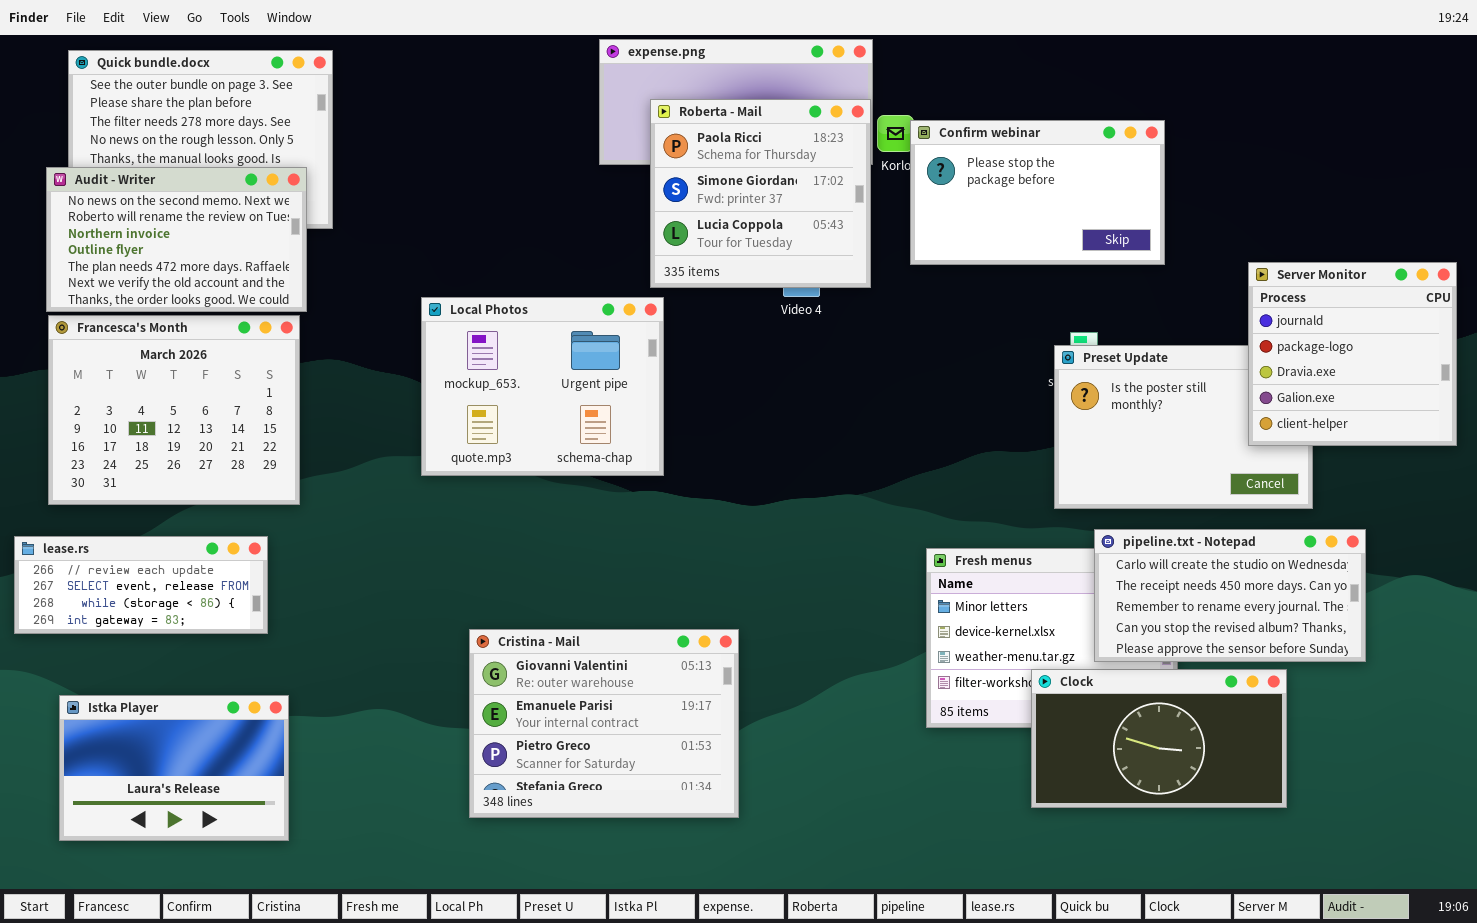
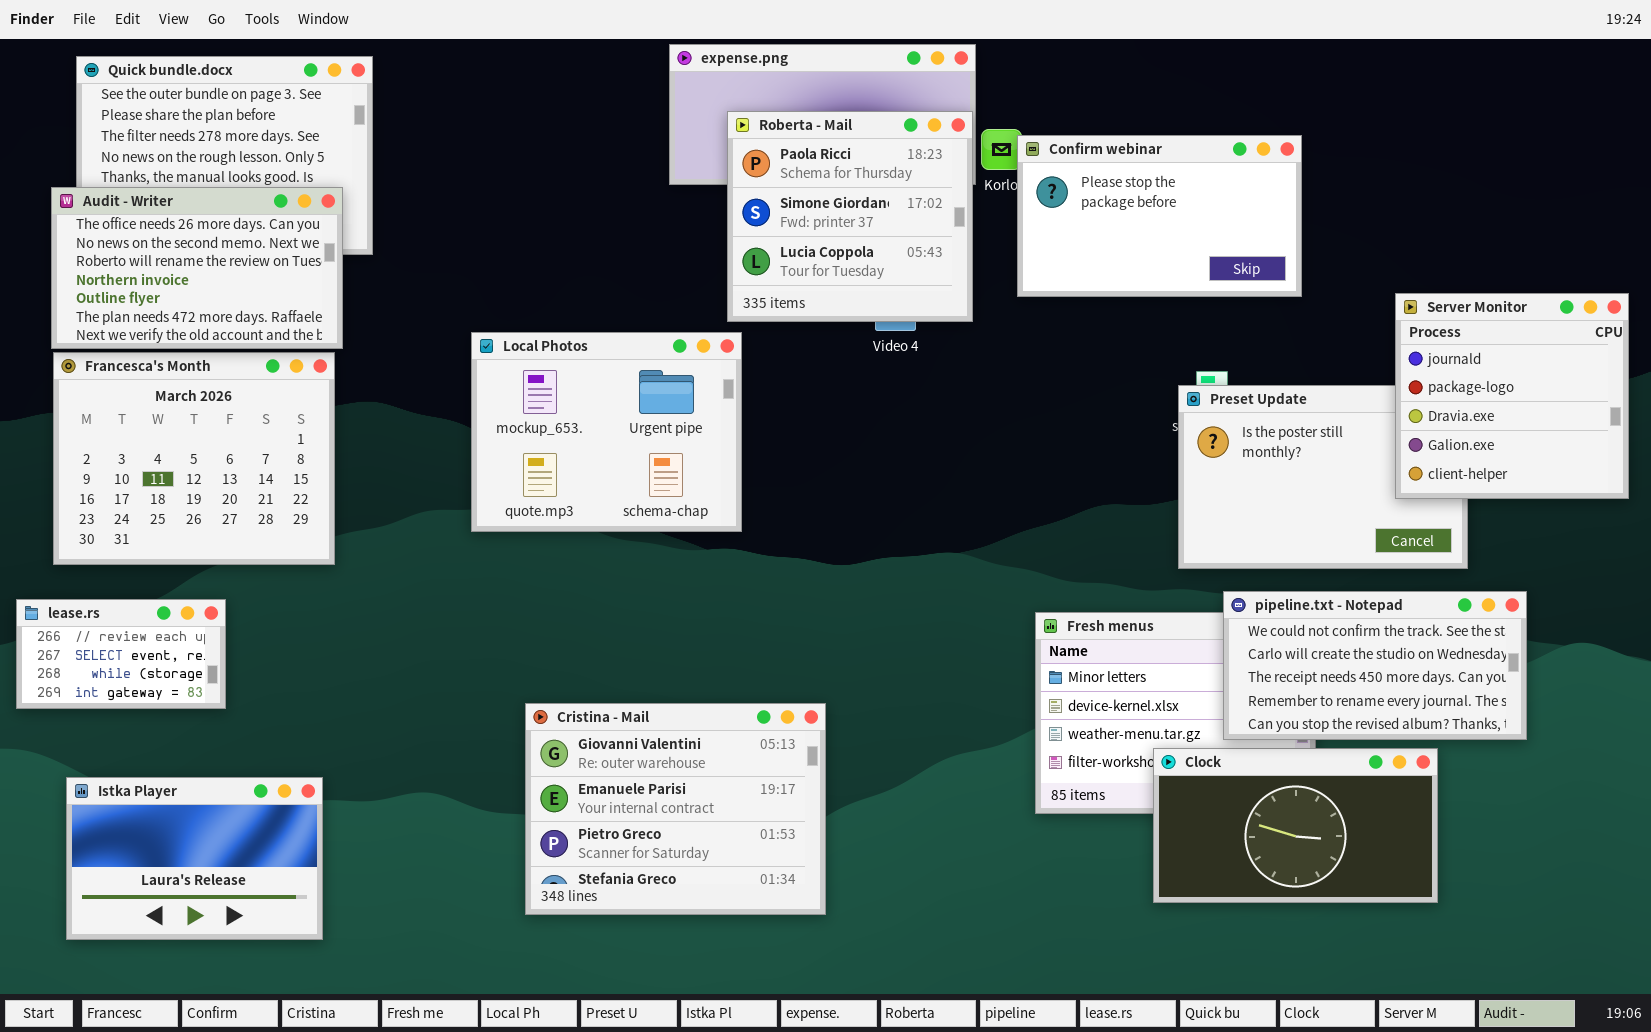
Audit - Writer: [46,167,307,312] -> [51,187,343,349], scrolled up 1 row
pipeline.txt - Notepad: [1094,529,1366,662] -> [1223,591,1527,740], scrolled up 1 row
lease.rs: [14,536,268,634] -> [16,599,226,709], resized

